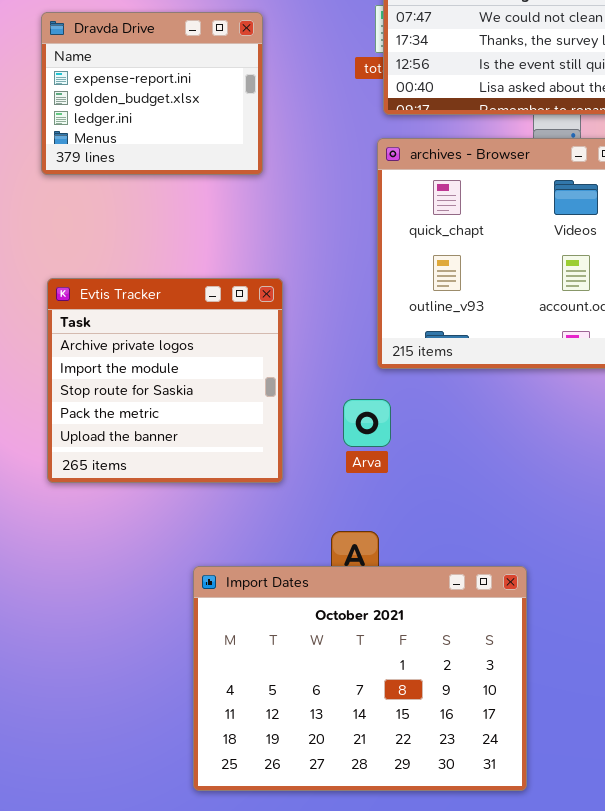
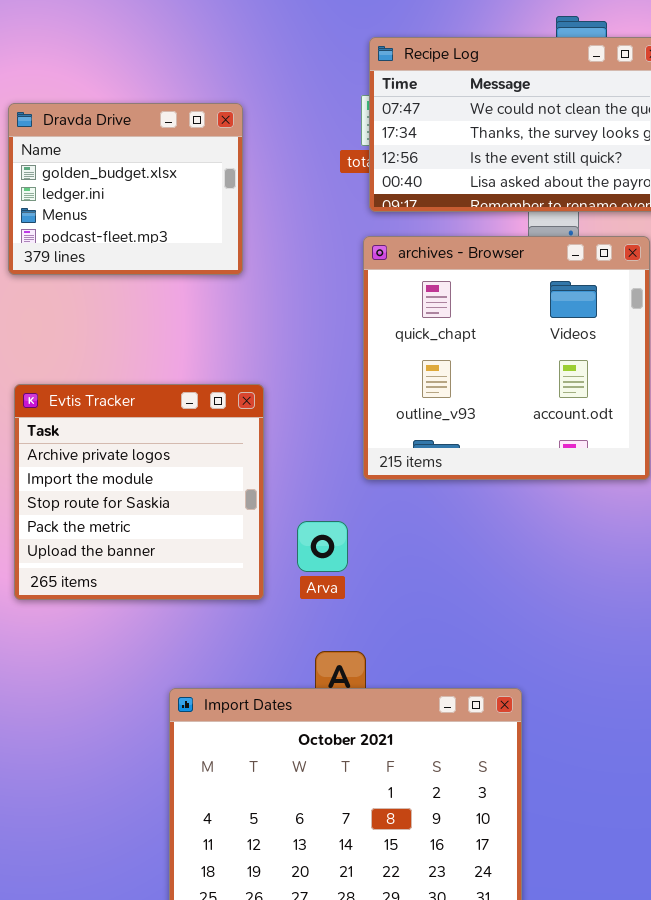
Dravda Drive: [41,12,263,175] -> [8,103,243,275], scrolled down 1 row
Arva: [343,399,391,447] -> [297,521,348,572], moved

